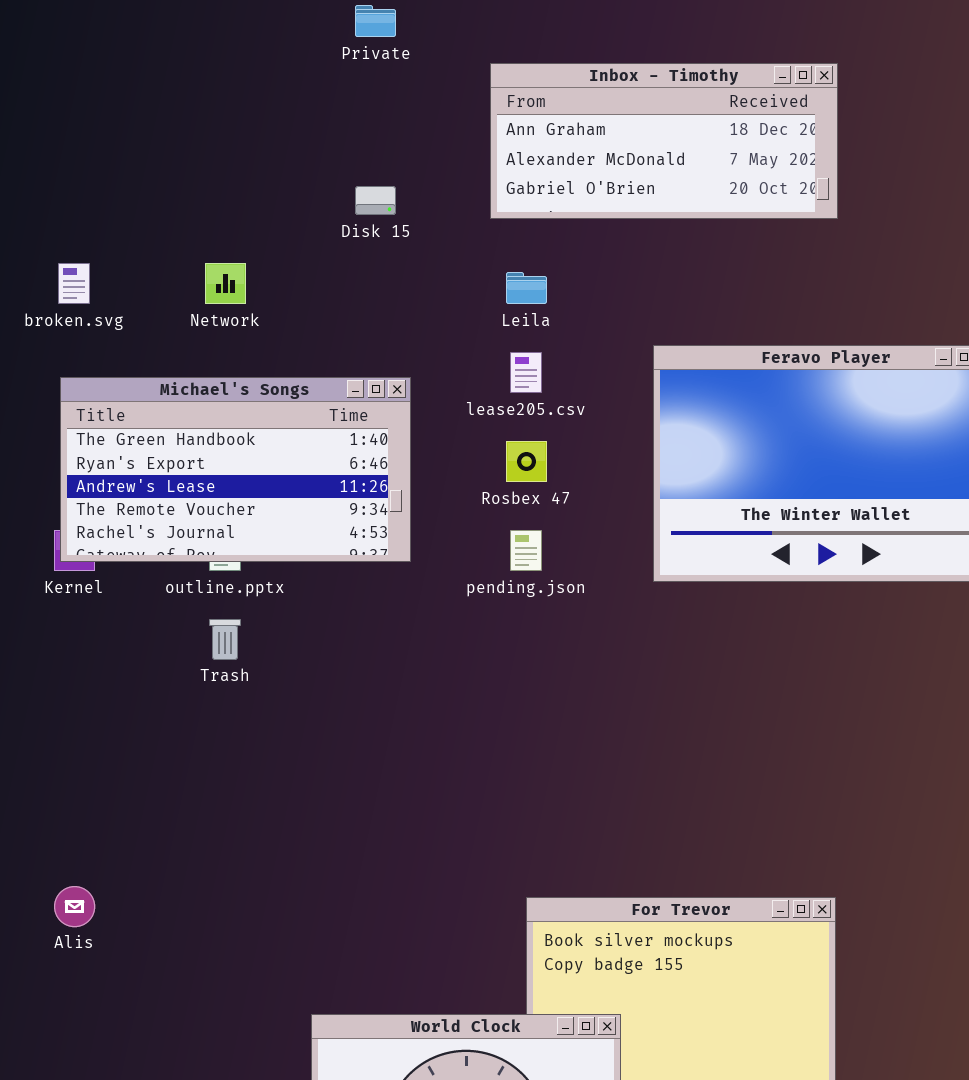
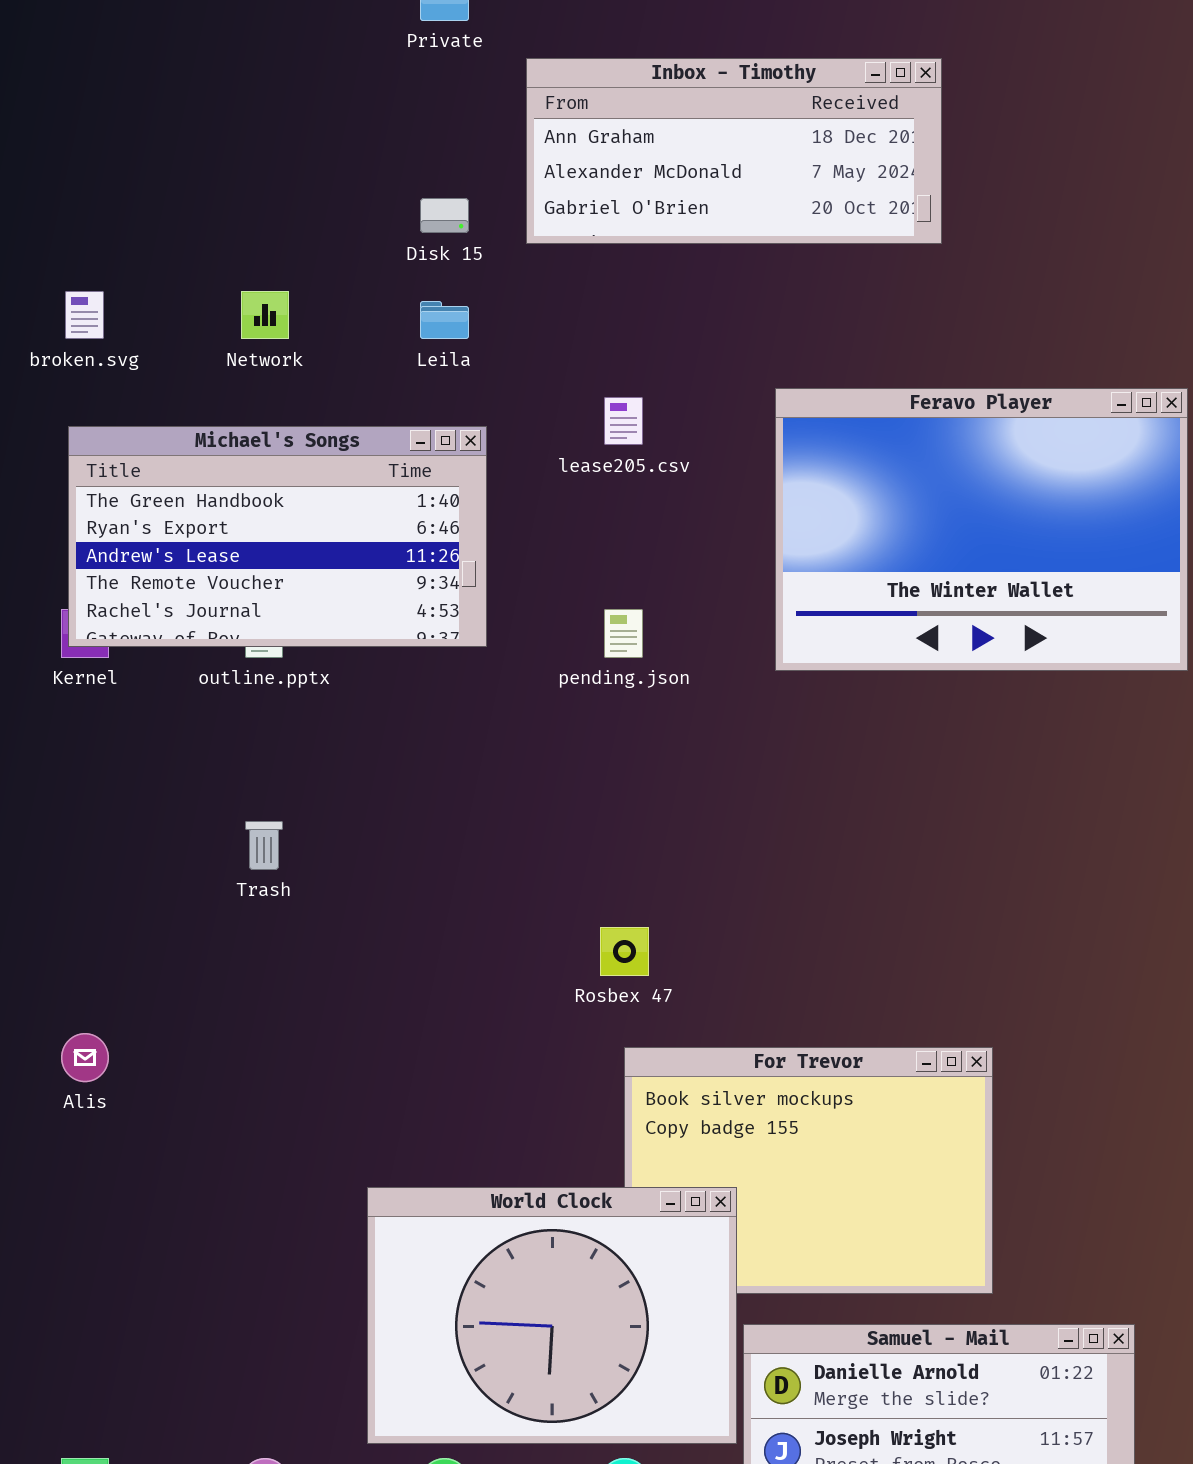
Inbox - Timothy: [490,63,838,219] -> [526,58,942,244], moved
Leila: [506,272,547,304] -> [420,301,469,339], moved
Rosbex 47: [506,441,547,482] -> [600,927,649,976], moved
Trash: [209,619,241,660] -> [245,821,283,870], moved

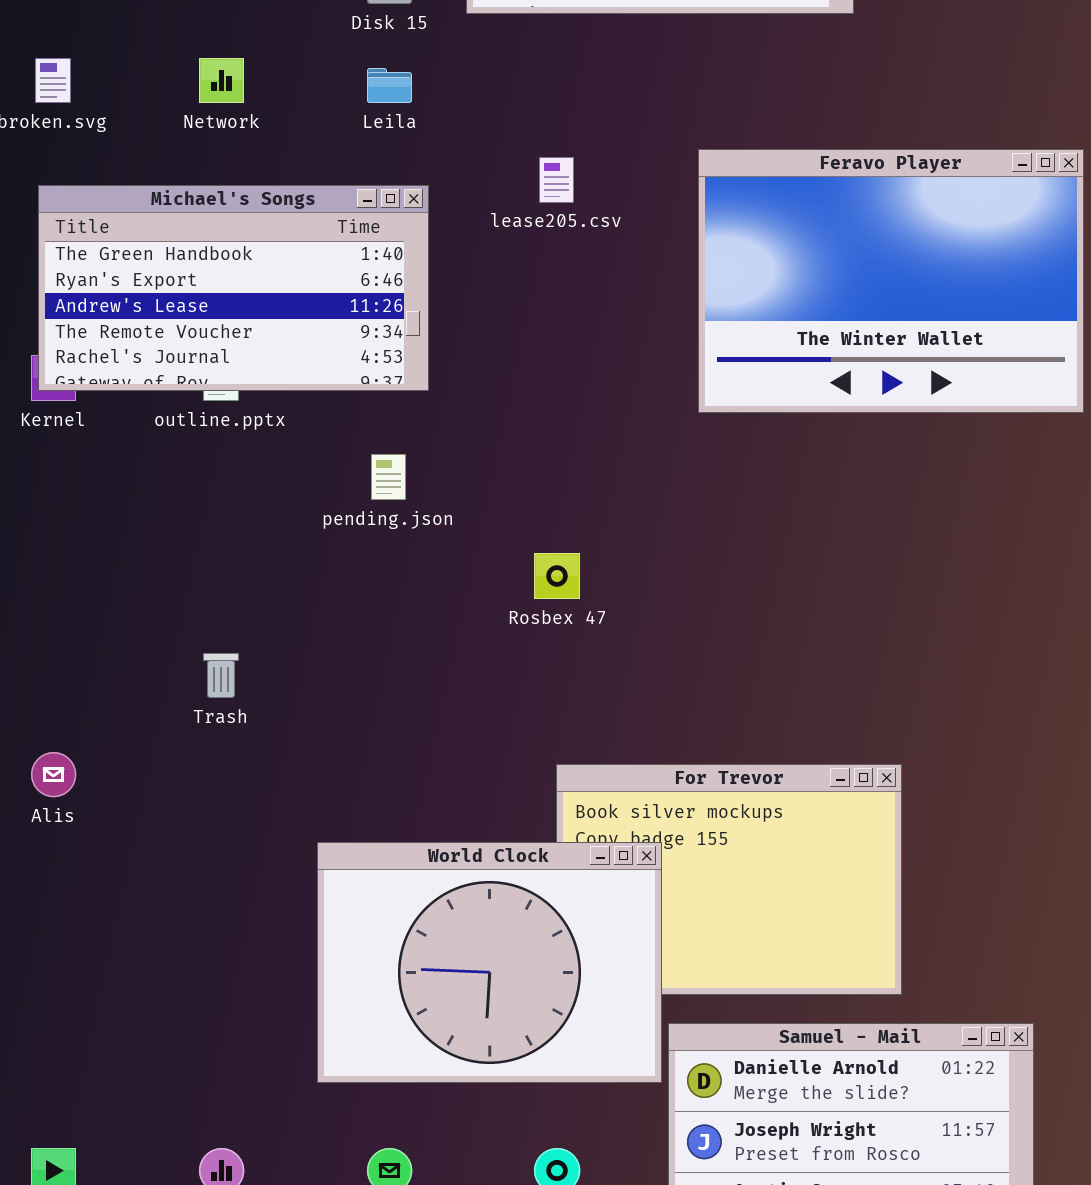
pending.json: [604,609,643,658] -> [371,454,406,500], moved
Trash: [245,821,283,870] -> [203,653,239,698], moved
Rosbex 47: [600,927,649,976] -> [534,553,580,599], moved
World Clock: [367,1187,737,1444] -> [317,842,662,1083], moved

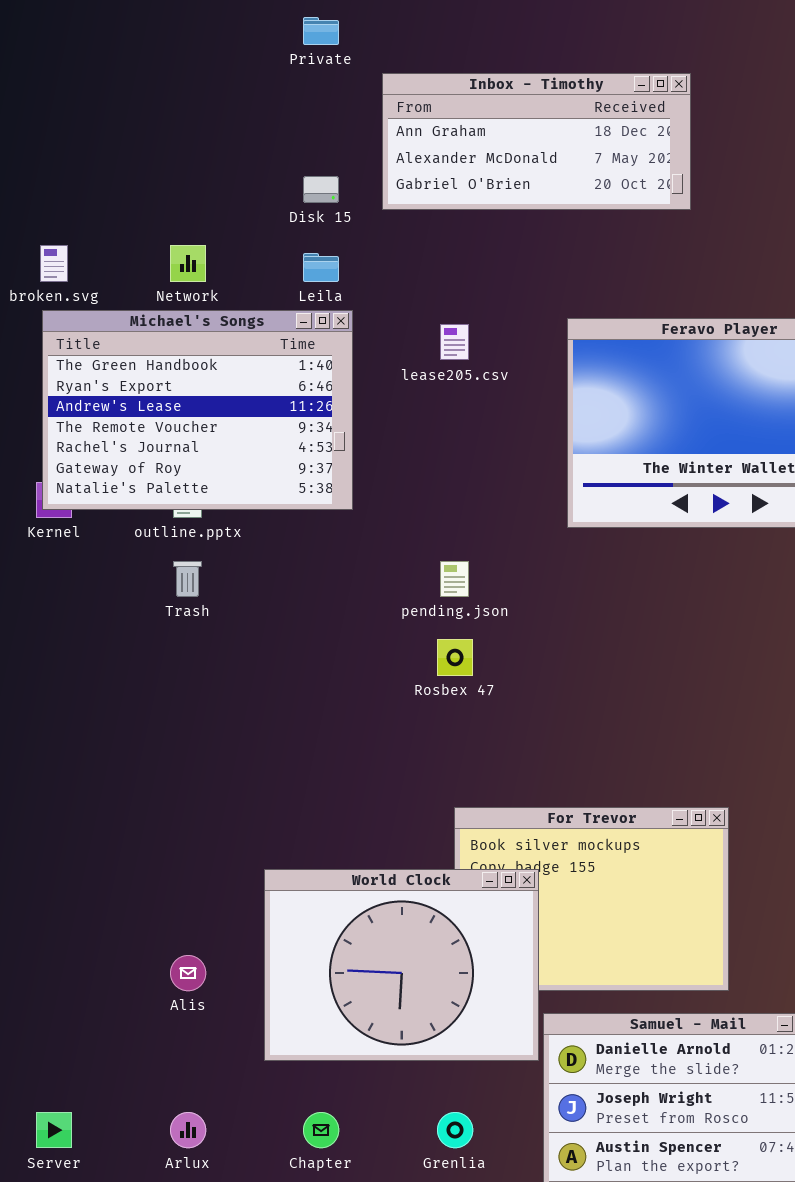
Michael's Songs: [38,185,429,391] -> [42,310,353,510], resized
pending.json: [371,454,406,500] -> [440,561,469,597], moved
Trash: [203,653,239,698] -> [173,561,202,597], moved
Alis: [31,752,76,797] -> [170,955,206,991], moved

